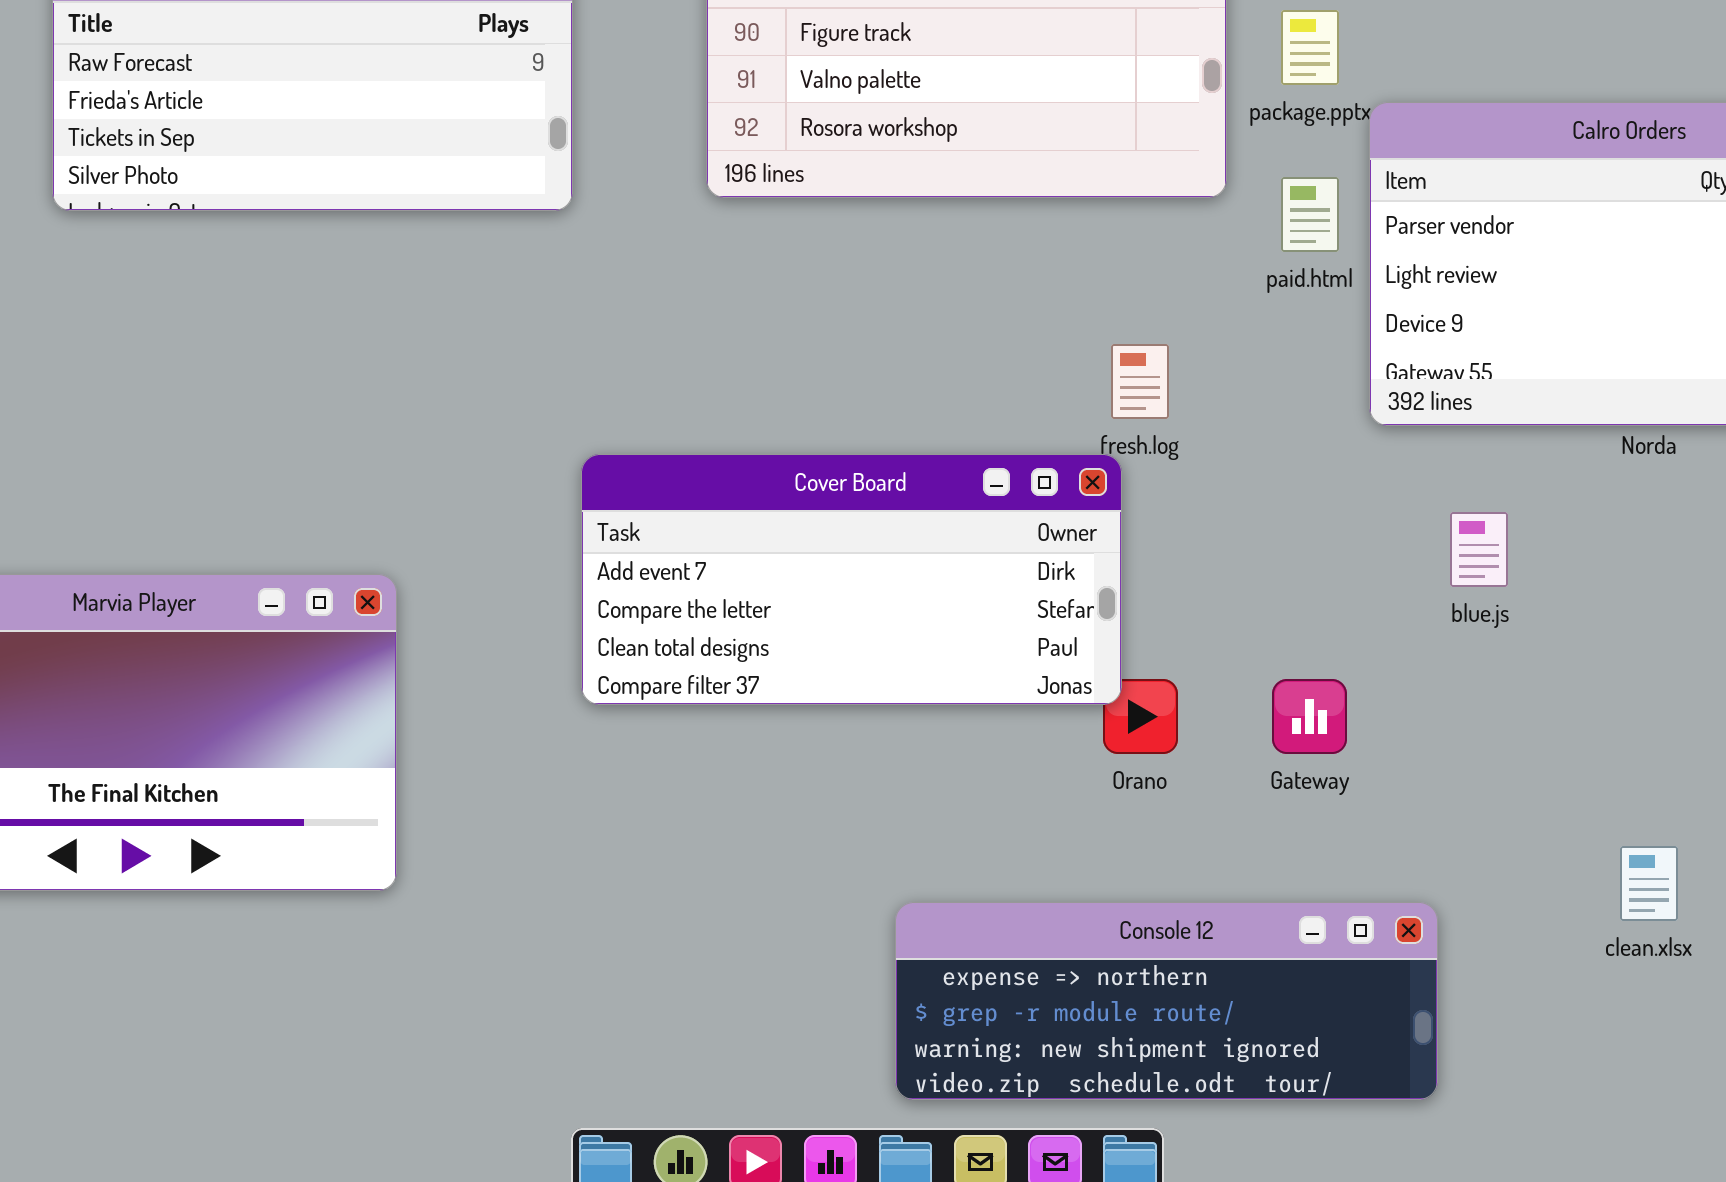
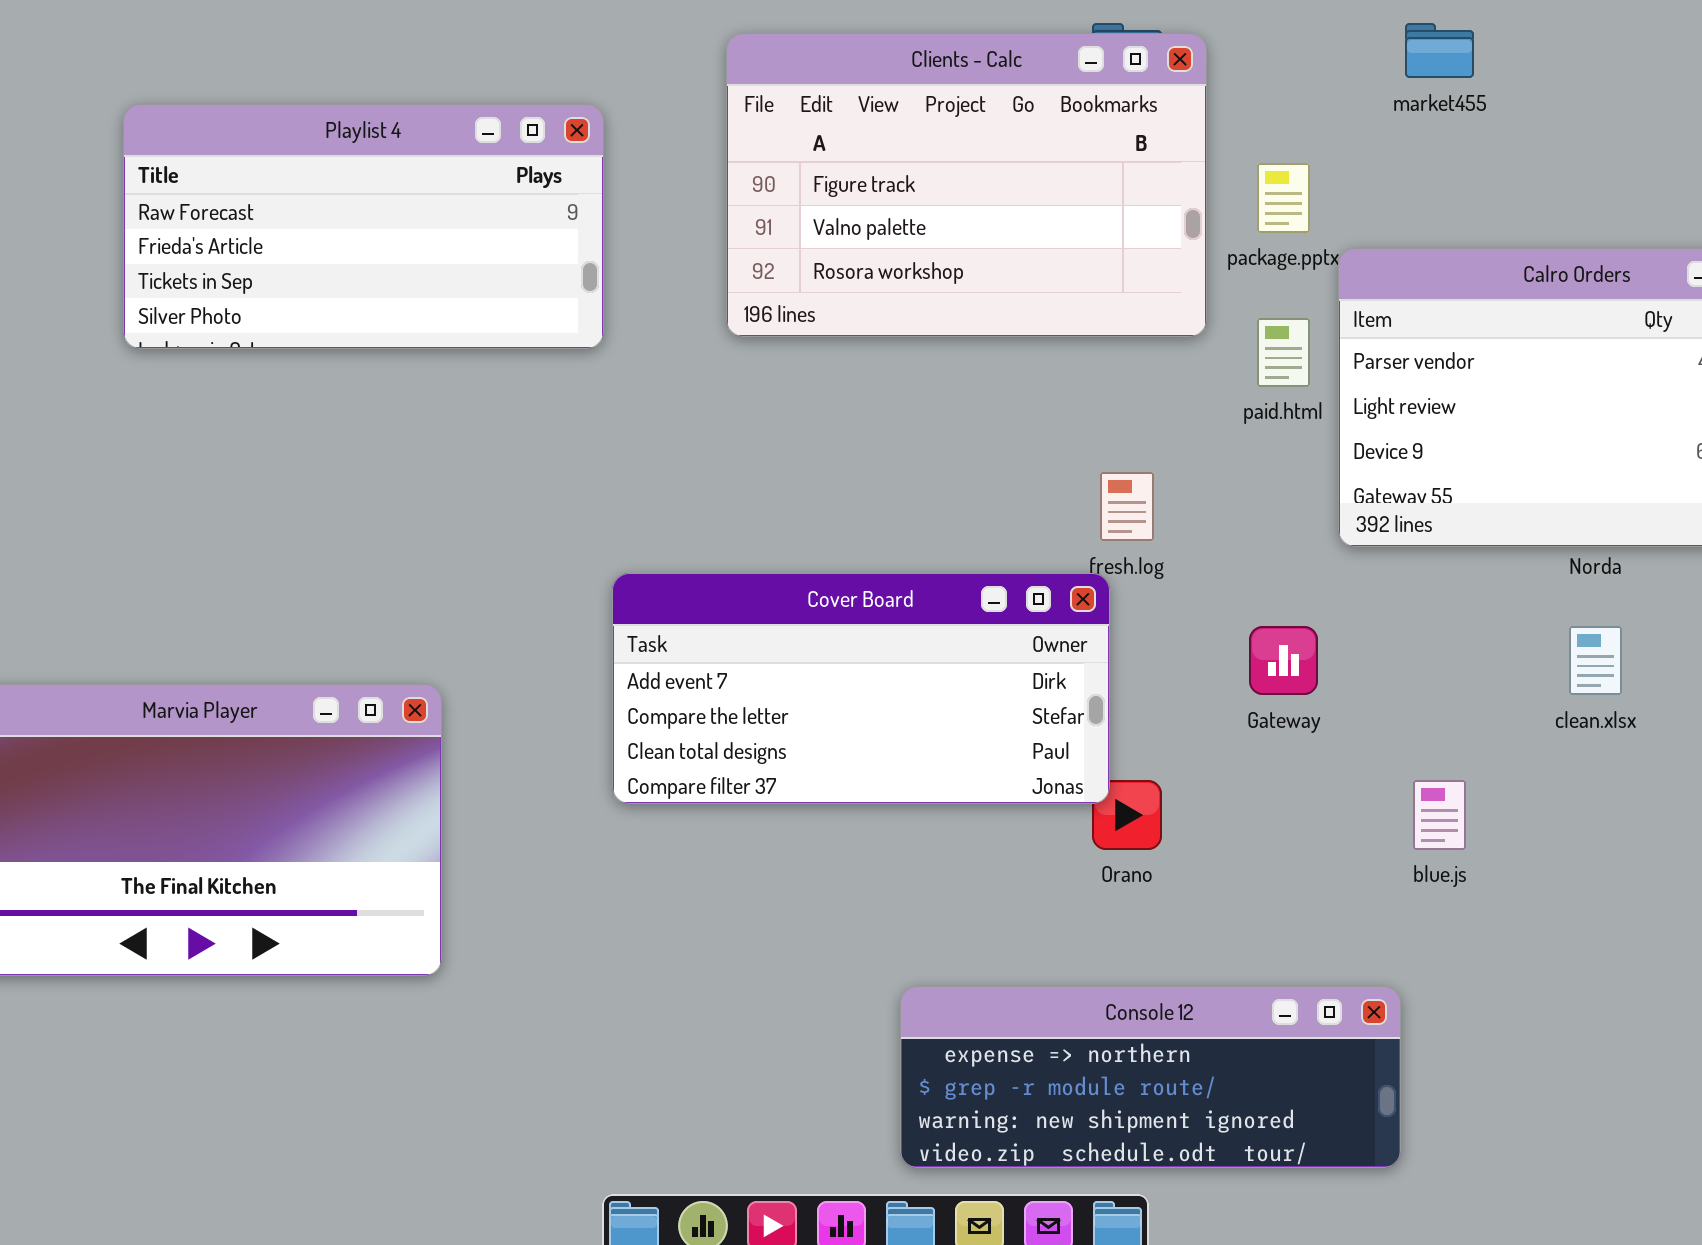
blue.js: [1450,512,1508,587] -> [1413,780,1466,850], moved
Gateway: [1272,679,1347,754] -> [1249,626,1318,695], moved
clean.xlsx: [1620,846,1678,921] -> [1569,626,1622,695], moved

